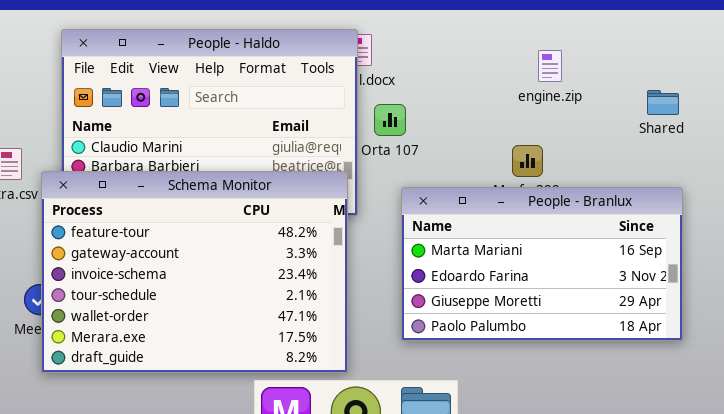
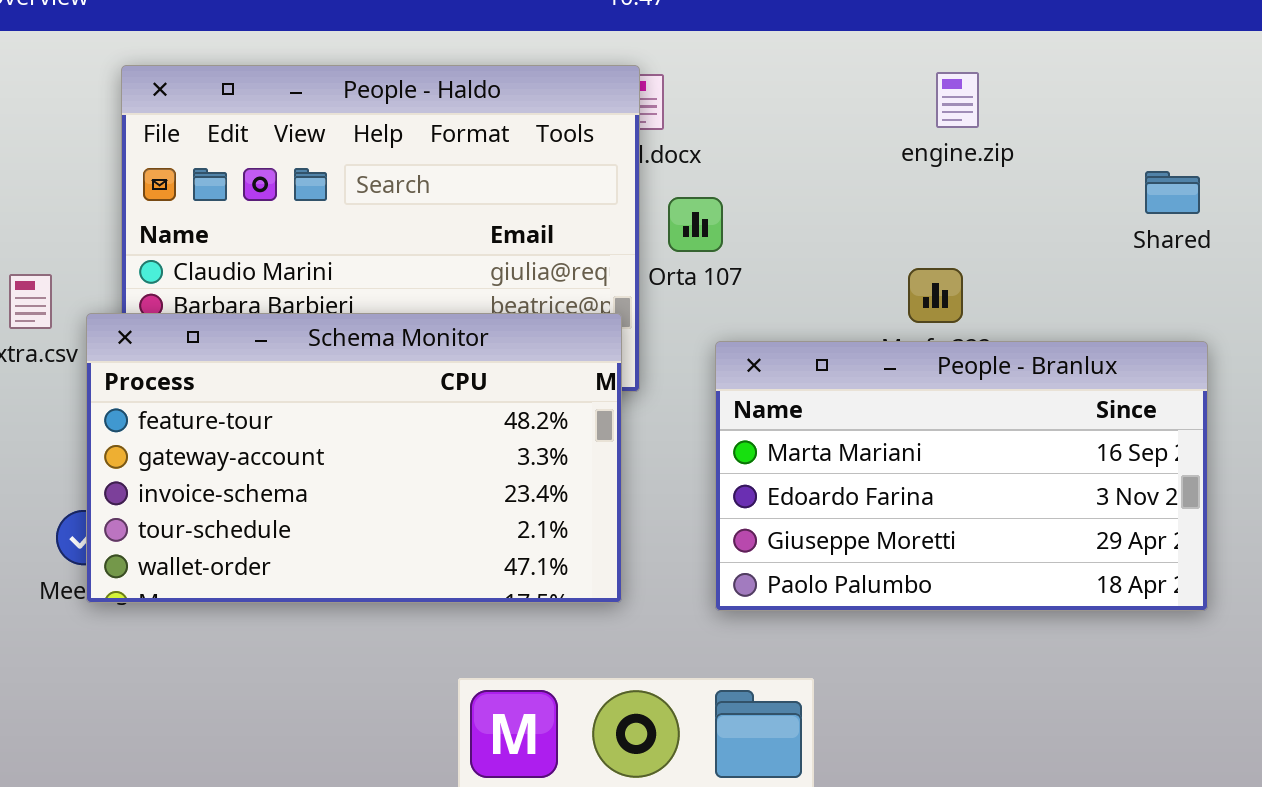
engine.zip: [538,50,562,82] -> [936,72,979,128], moved
Schema Monitor: [41,171,348,373] -> [86,313,622,603], resized

